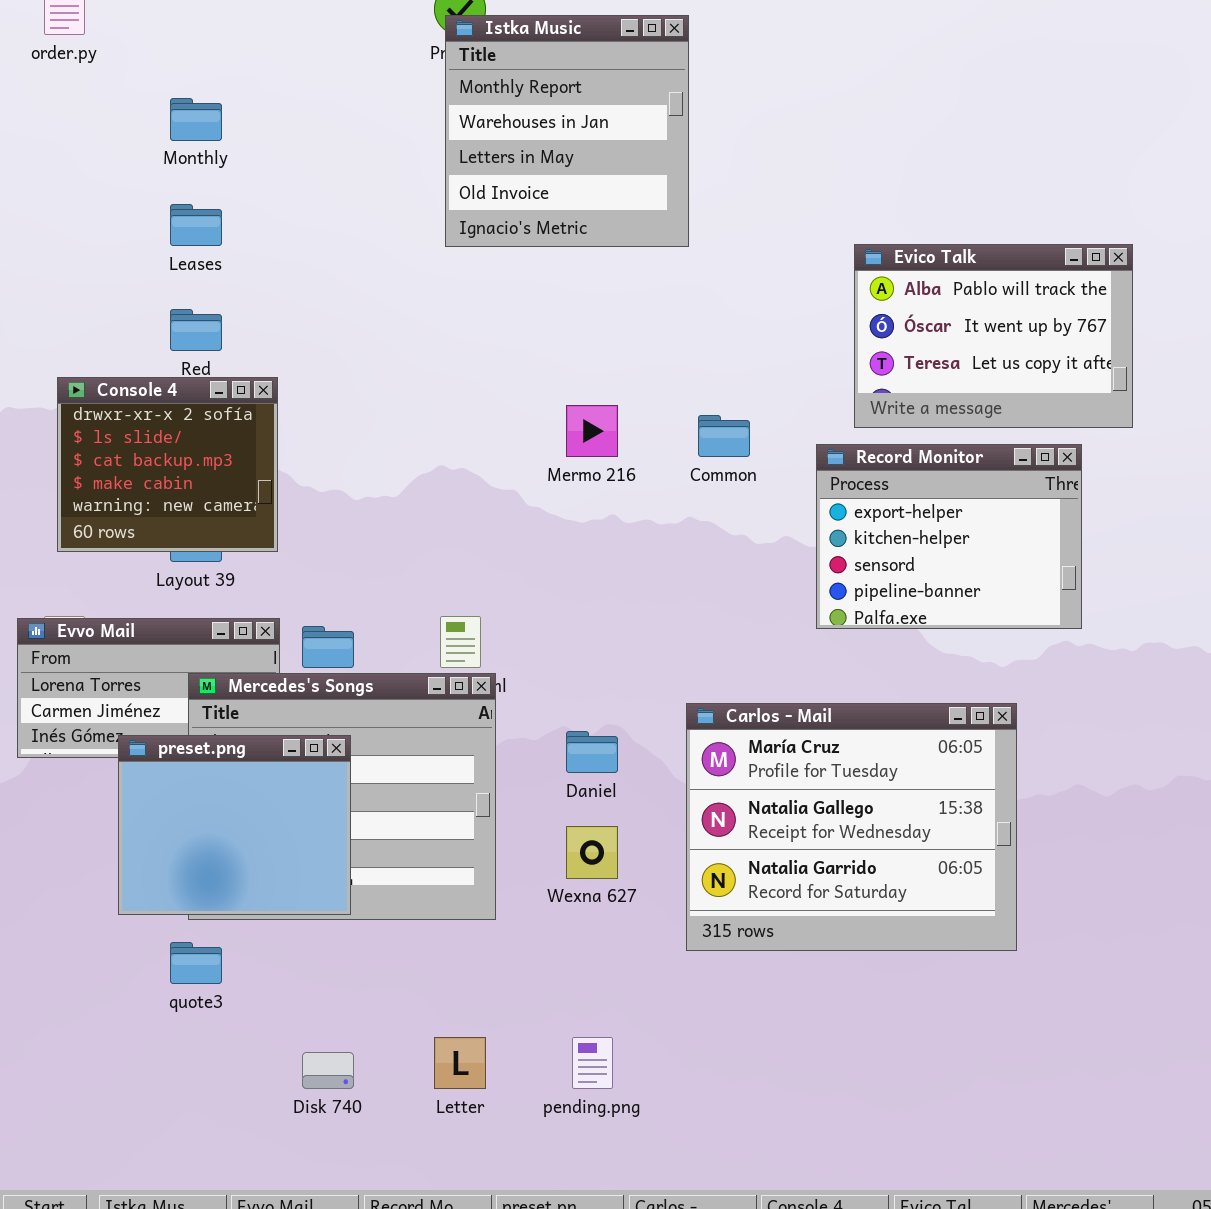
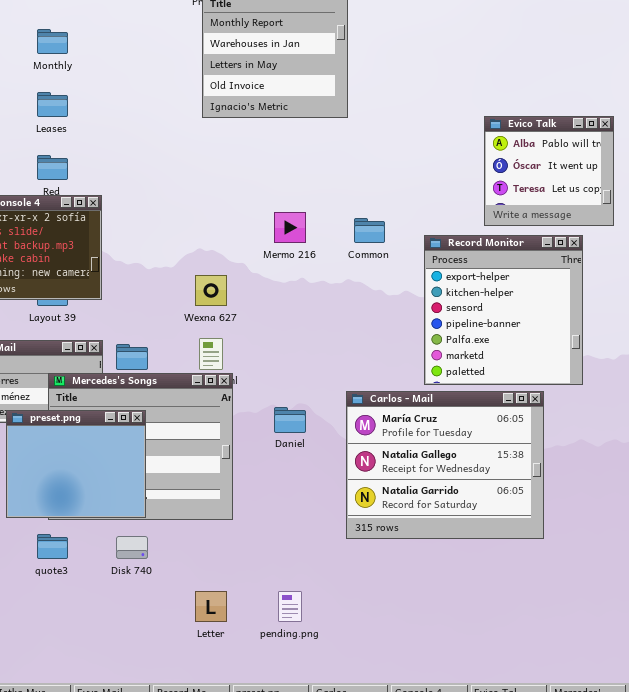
Evico Talk: [854,244,1133,428] -> [484,116,614,226], resized
Record Monitor: [816,444,1082,629] -> [424,235,583,385], resized
Wexna 627: [566,826,618,879] -> [195,275,227,306], moved
Disk 740: [302,1052,354,1089] -> [116,536,148,559], moved

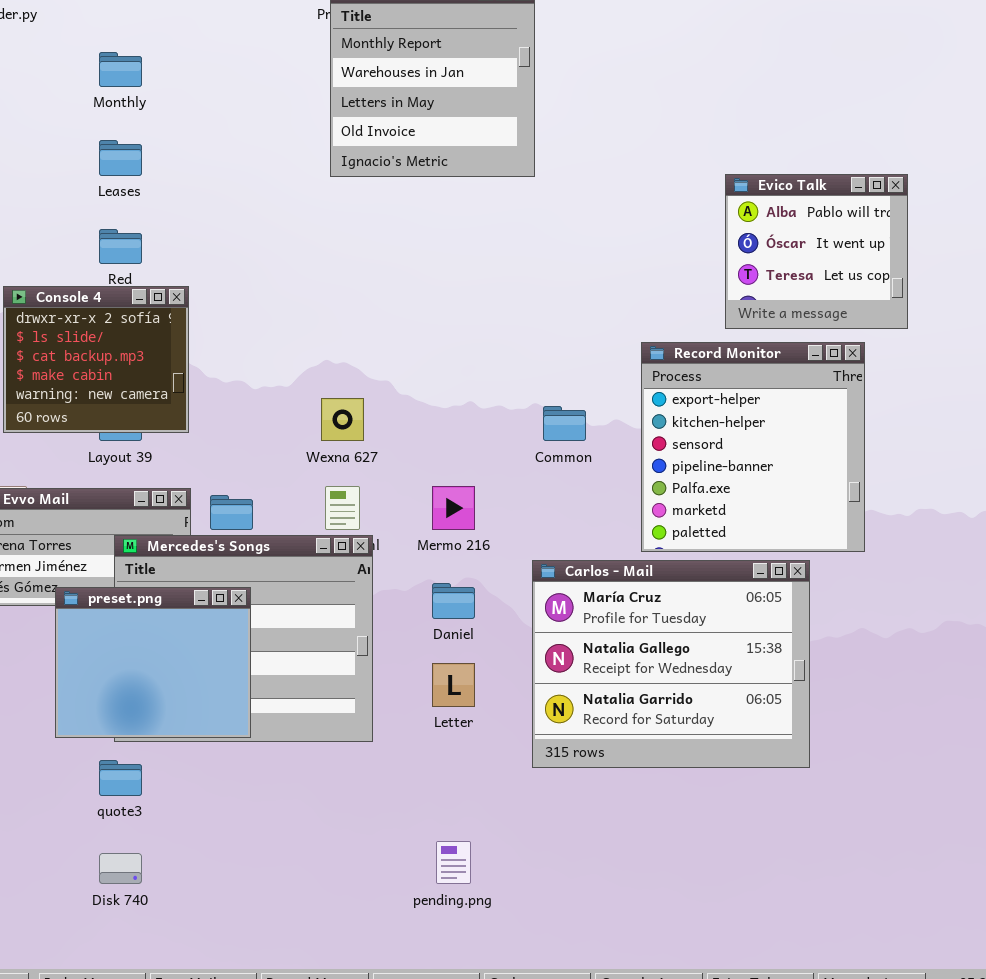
Mermo 216: [274,212,306,243] -> [432,486,475,530], moved
Common: [354,218,385,243] -> [543,406,586,441], moved
Disk 740: [116,536,148,559] -> [99,853,142,884], moved
Letter: [195,591,227,622] -> [432,663,475,707], moved

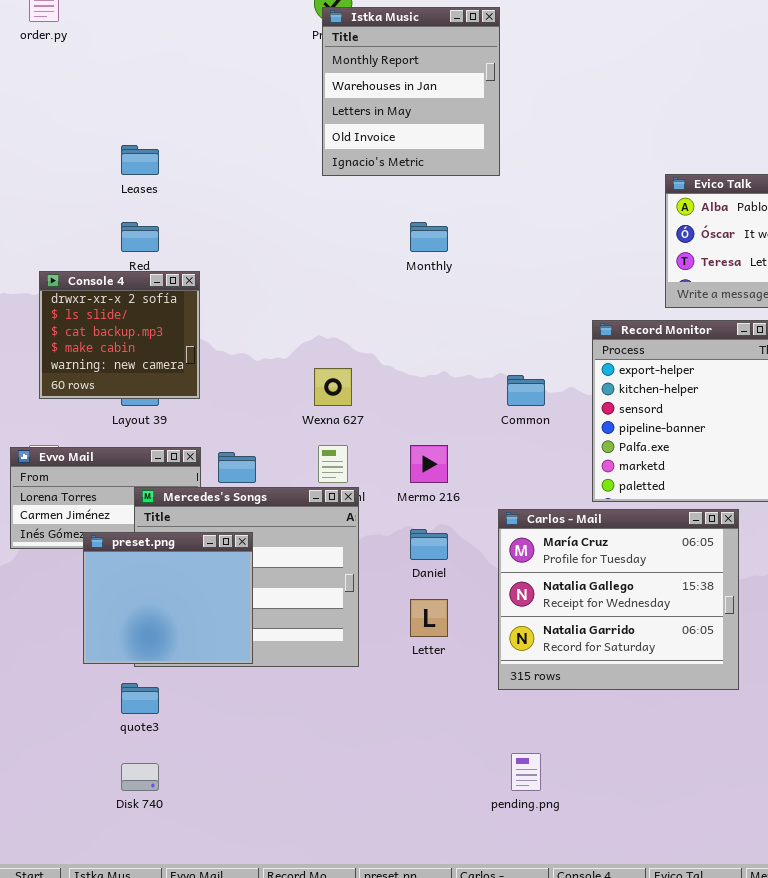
Monthly: [99,52,142,87] -> [410,222,448,252], moved
pending.png: [436,841,471,884] -> [511,753,541,791], moved

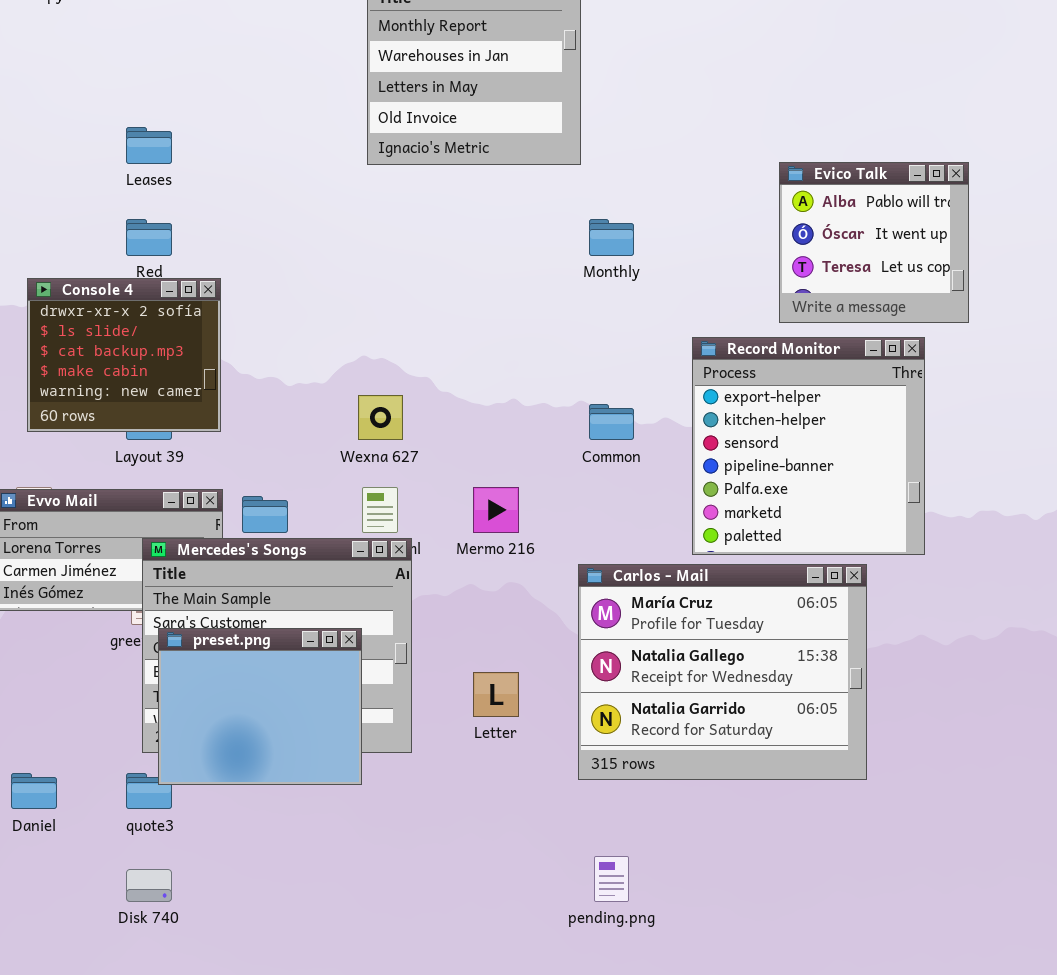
Monthly: [410,222,448,252] -> [589,219,634,256], moved
Daniel: [410,529,448,560] -> [11,773,57,809], moved
preset.png: [83,532,253,664] -> [158,628,362,785], moved

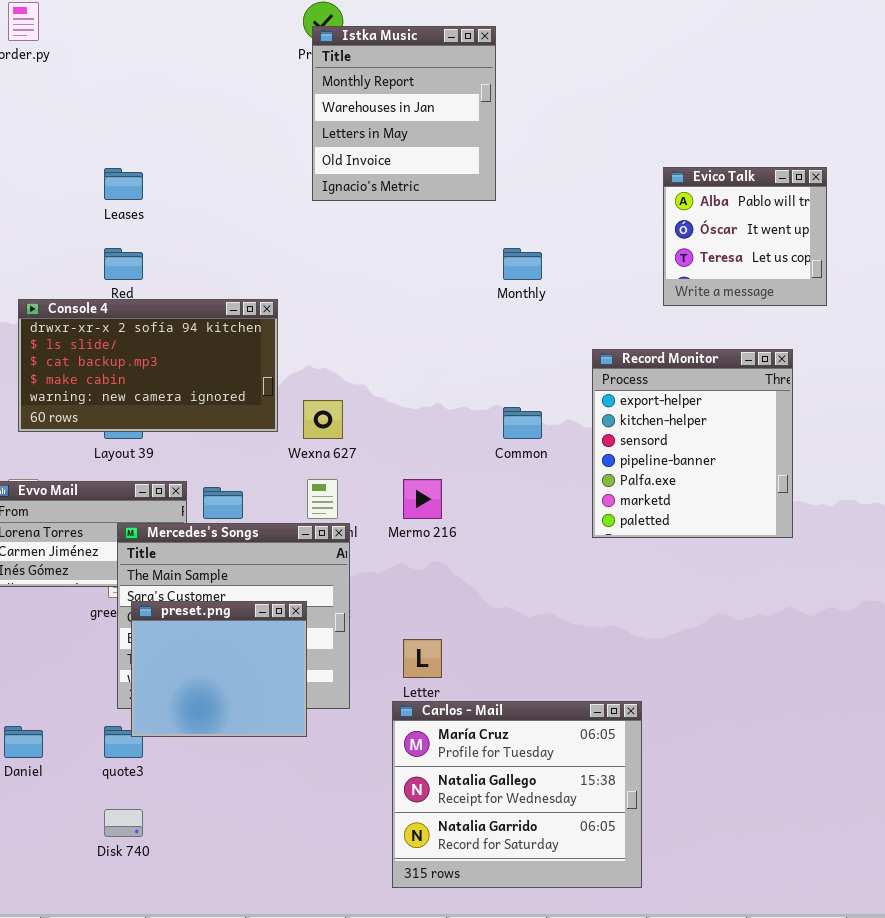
Evico Talk: [779,162,969,323] -> [663,167,827,306], moved
Console 4: [27,278,221,432] -> [18,299,278,432], resized
Carlos - Mail: [578,564,867,780] -> [392,701,642,888], moved

